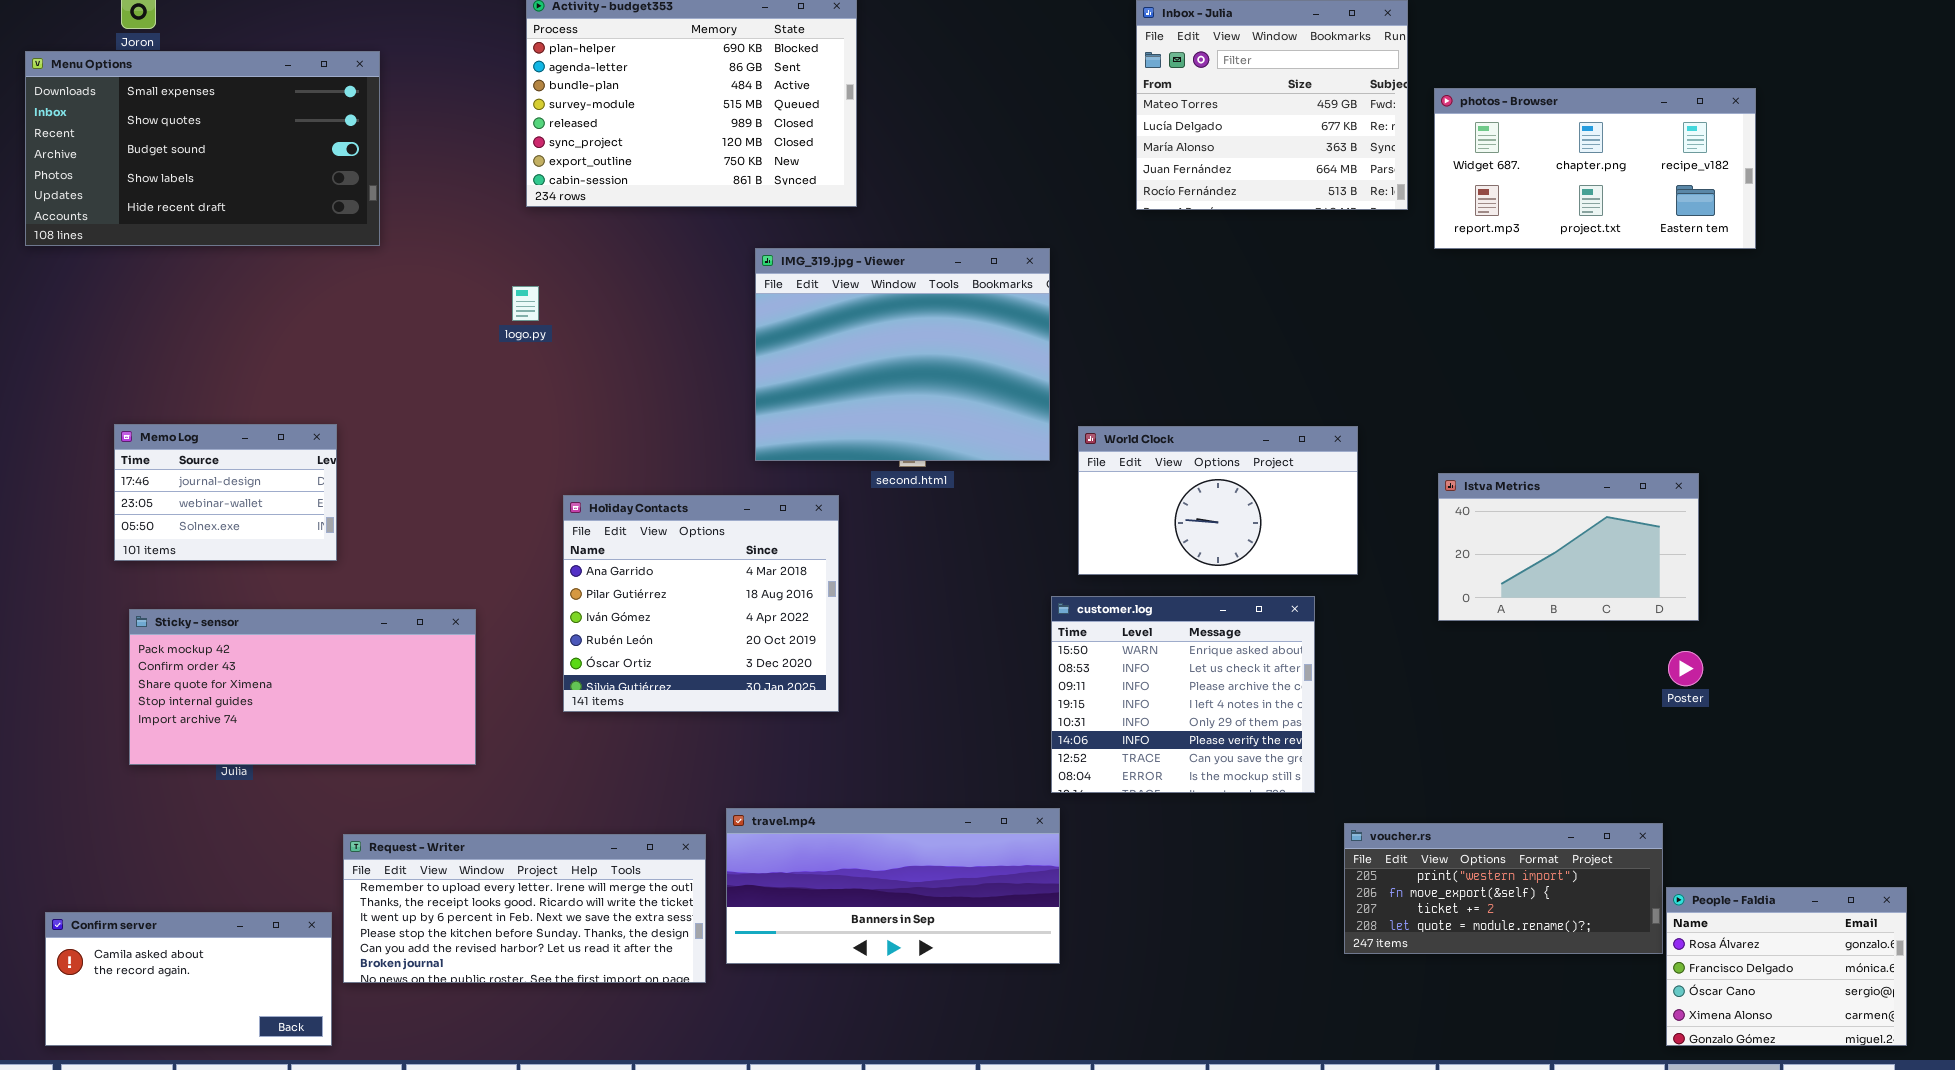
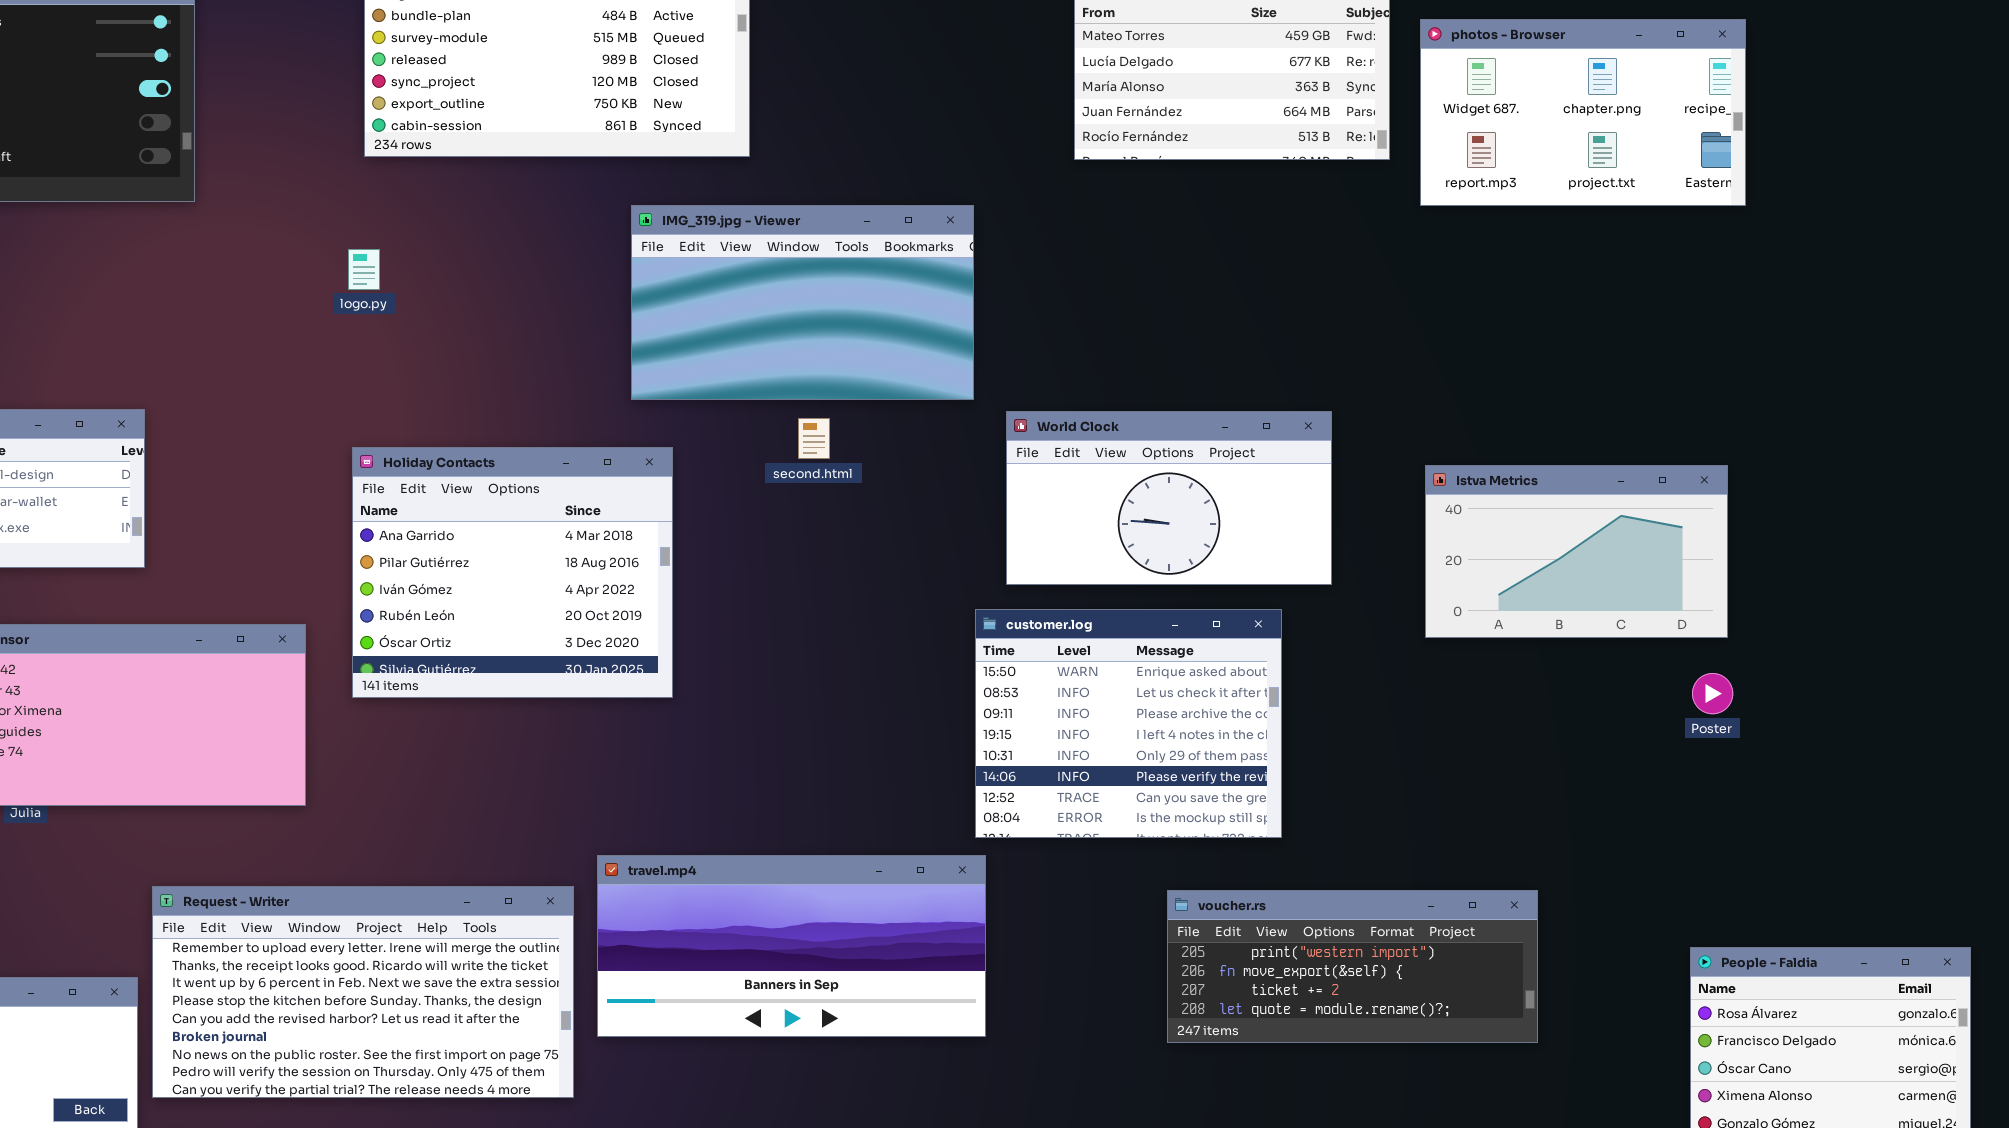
photos - Browser: [1434,88,1756,249] -> [1420,19,1746,206], resized
IMG_319.jpg - Viewer: [755,248,1050,461] -> [631,205,974,400], resized
Holiday Contacts: [563,495,839,712] -> [352,447,673,698], moved
voucher.rs: [1344,823,1663,954] -> [1167,890,1538,1043], moved
Request - Writer: [343,834,706,983] -> [152,886,574,1098], resized

